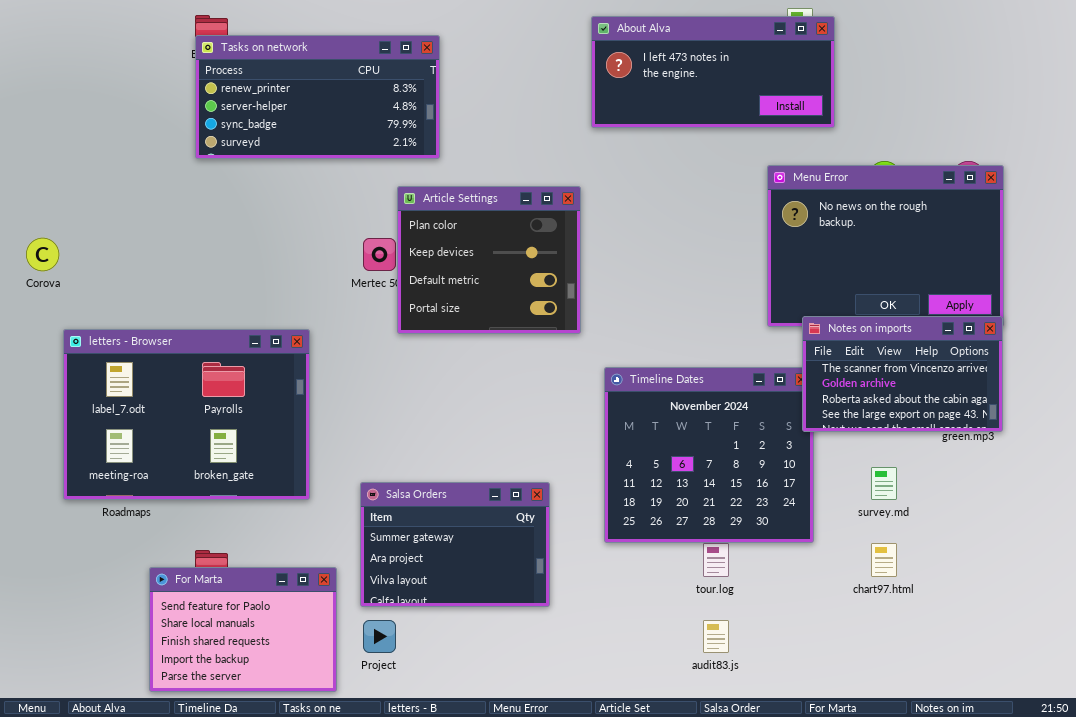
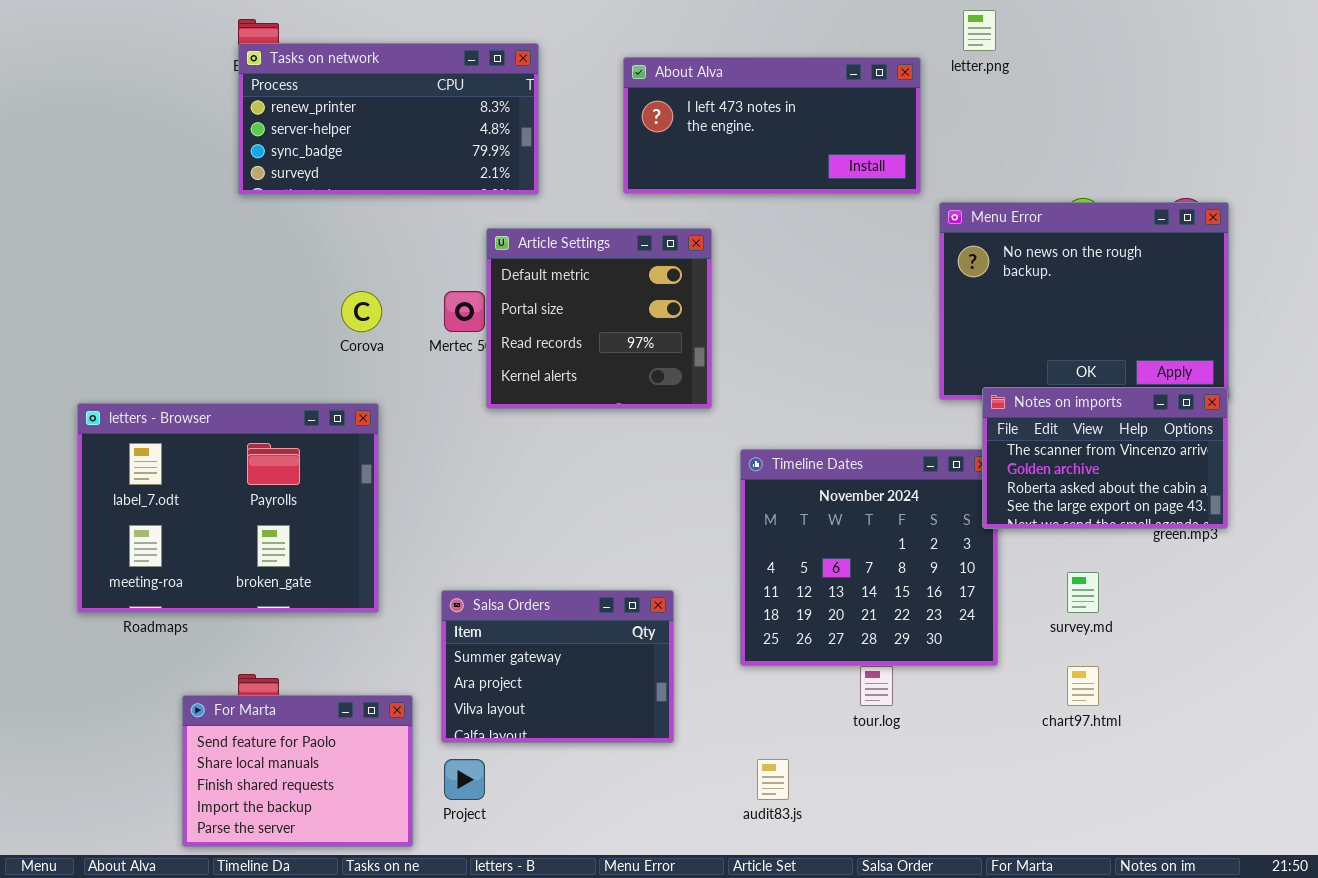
About Alva: [591,16,835,128] -> [623,57,921,194], moved
Article Settings: [397,186,581,334] -> [486,228,712,409], scrolled down 2 rows
Corova: [26,238,59,271] -> [341,291,382,332], moved
audit83.js: [703,620,729,653] -> [757,759,789,800], moved

